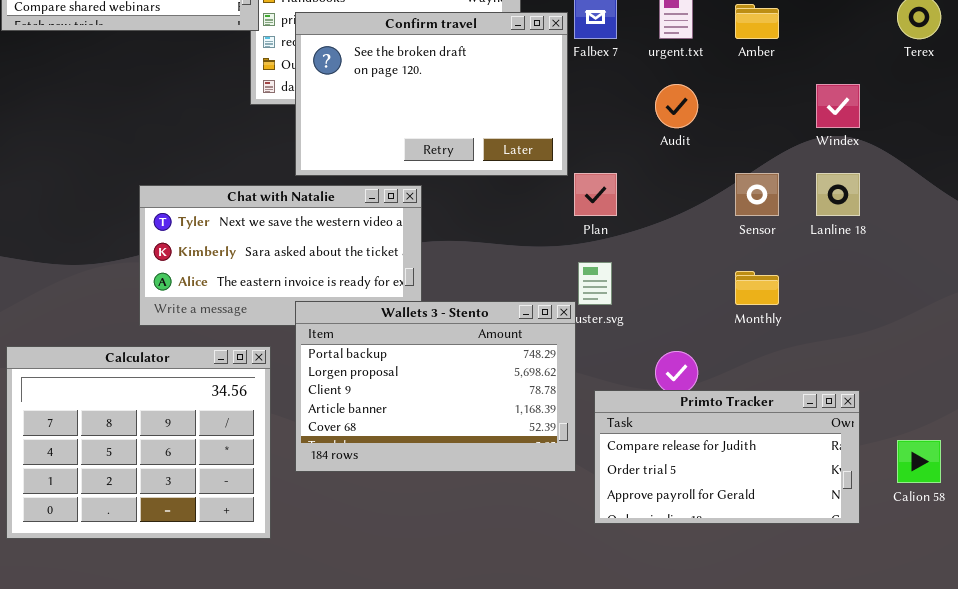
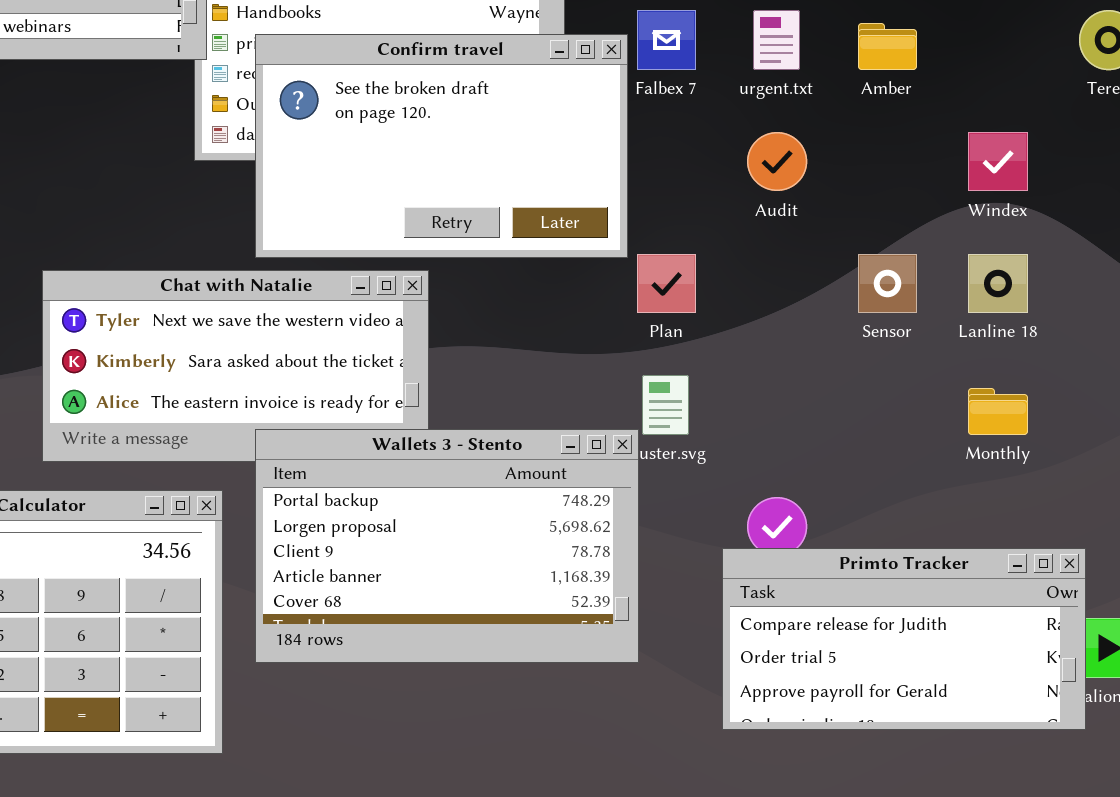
Monthly: [735,271,779,305] -> [968,388,1028,435], moved
Primto Tracker: [594,390,860,524] -> [722,548,1086,730], moved

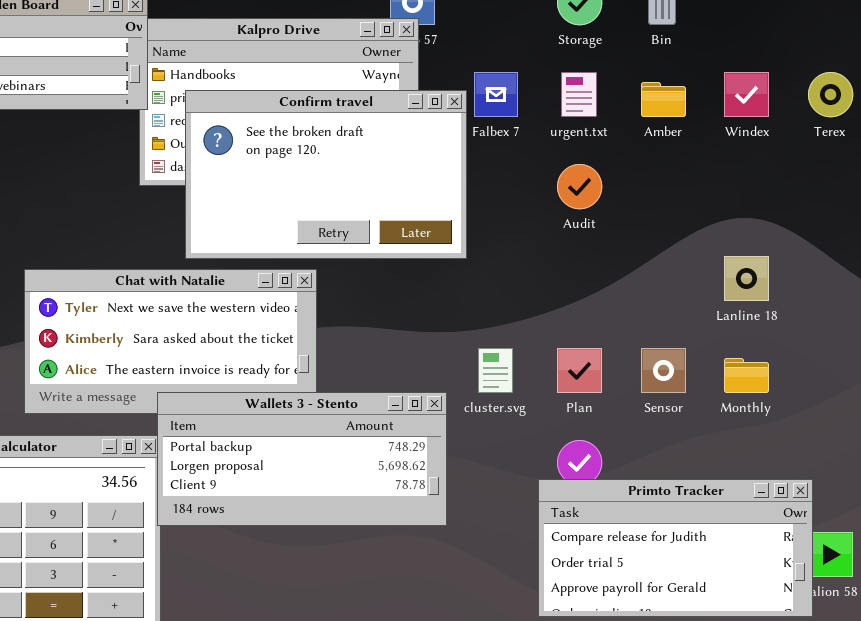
Windex: [968,132,1028,191] -> [724,72,769,117], moved
Plan: [637,254,696,313] -> [557,348,602,393], moved
Sensor: [858,254,917,313] -> [641,348,686,393], moved
Wallets 3 - Stento: [255,429,639,663] -> [157,392,447,526], moved, resized

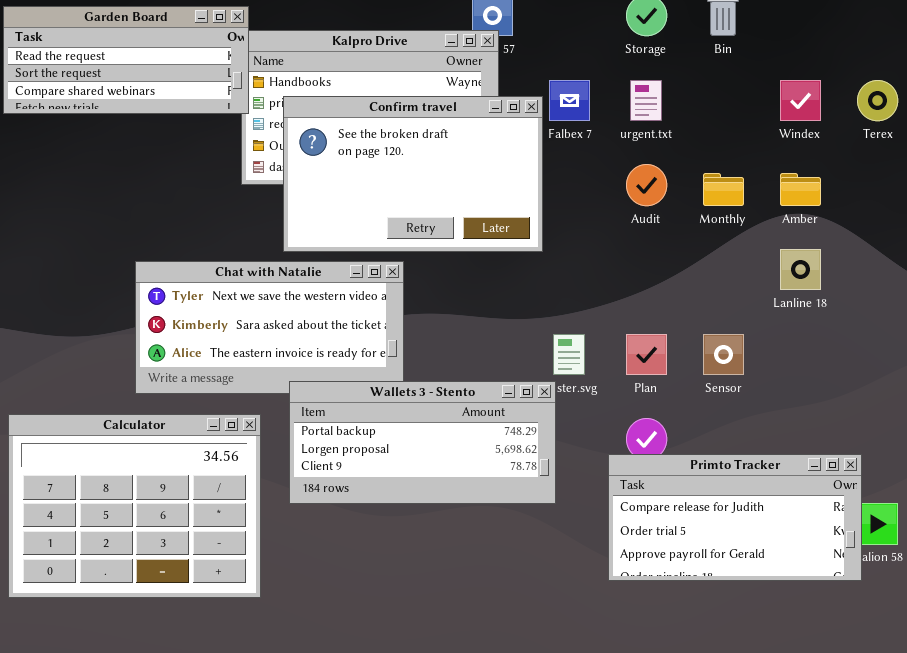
Amber: [641,82,686,117] -> [780,173,821,206], moved
Monthly: [724,358,769,393] -> [703,173,744,206], moved
Wallets 3 - Stento: [157,392,447,526] -> [289,381,556,504], moved

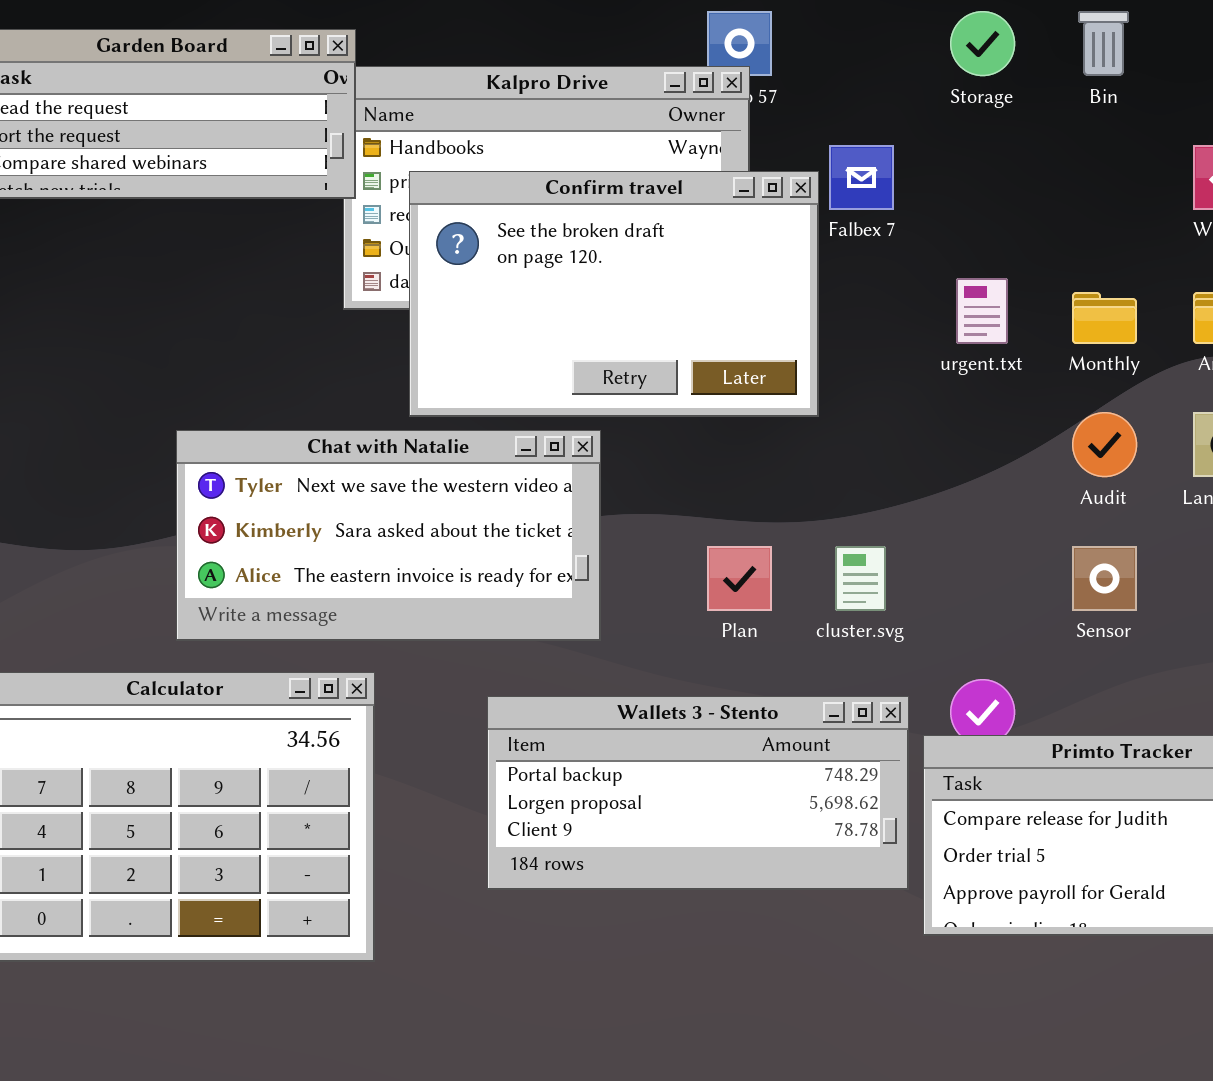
urgent.txt: [630,80,662,121] -> [956,278,1008,344], moved
Audit: [626,164,667,206] -> [1072,412,1137,477], moved
Plan: [626,334,667,375] -> [707,546,772,611], moved
Wallets 3 - Stento: [289,381,556,504] -> [487,696,909,890], moved

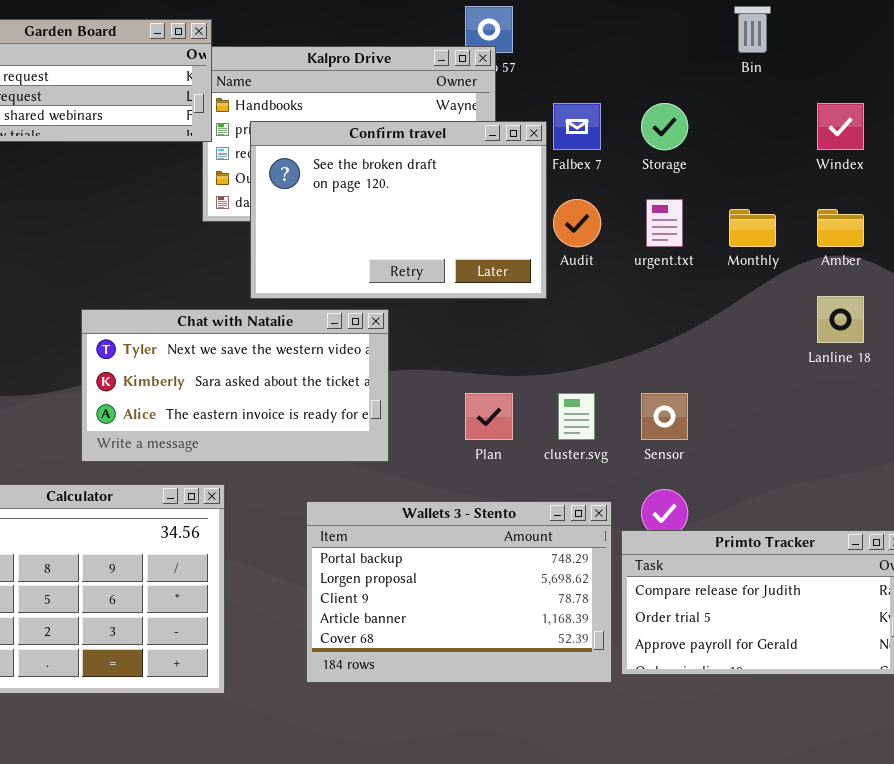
Storage: [950,11,1015,76] -> [641,103,688,150], moved
Audit: [1072,412,1137,477] -> [553,199,601,247], moved
Sensor: [1072,546,1137,611] -> [641,393,688,440], moved
Wallets 3 - Stento: [487,696,909,890] -> [306,501,612,683], resized

